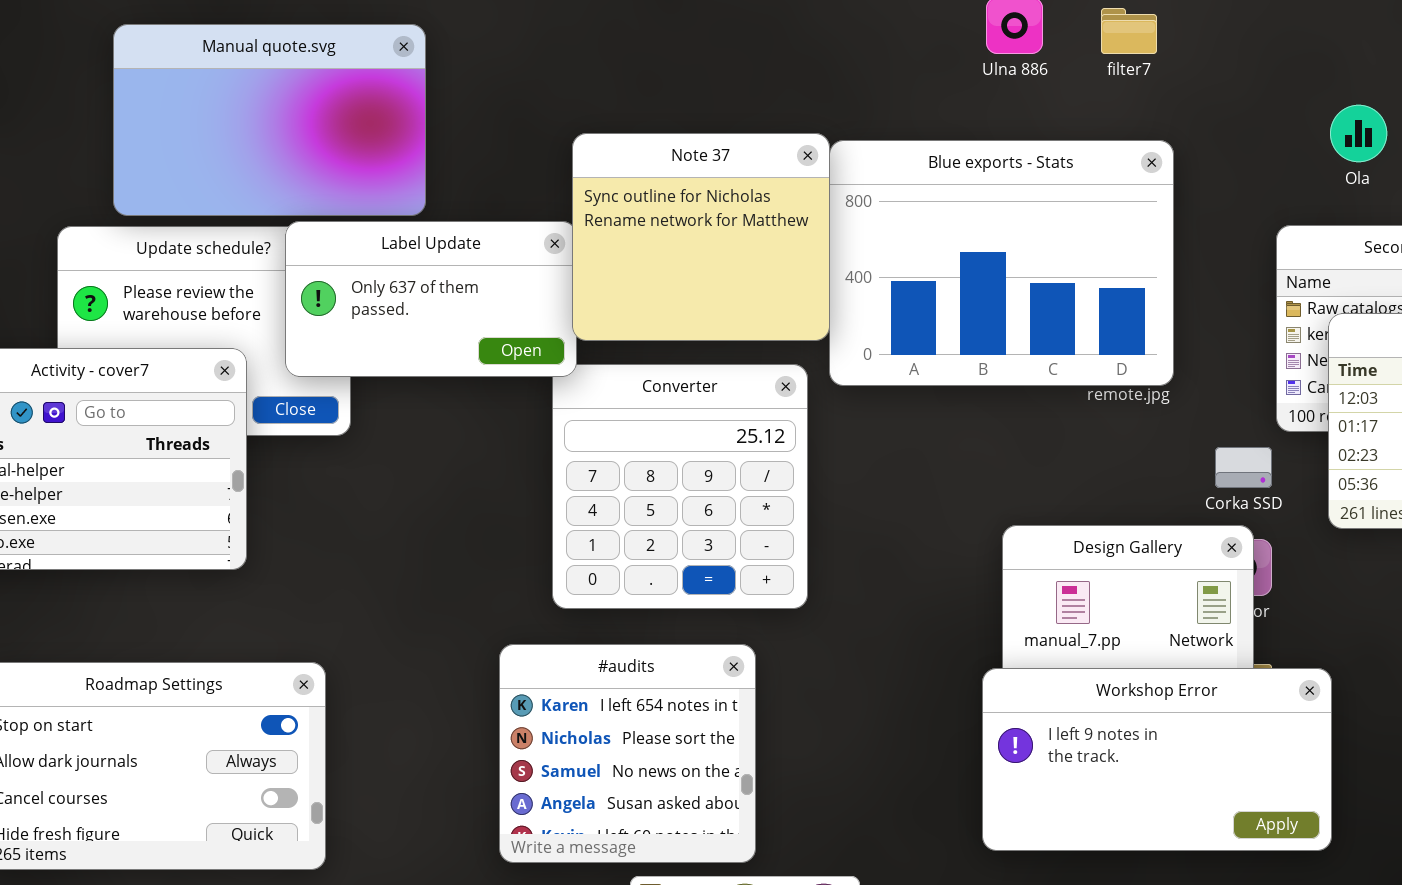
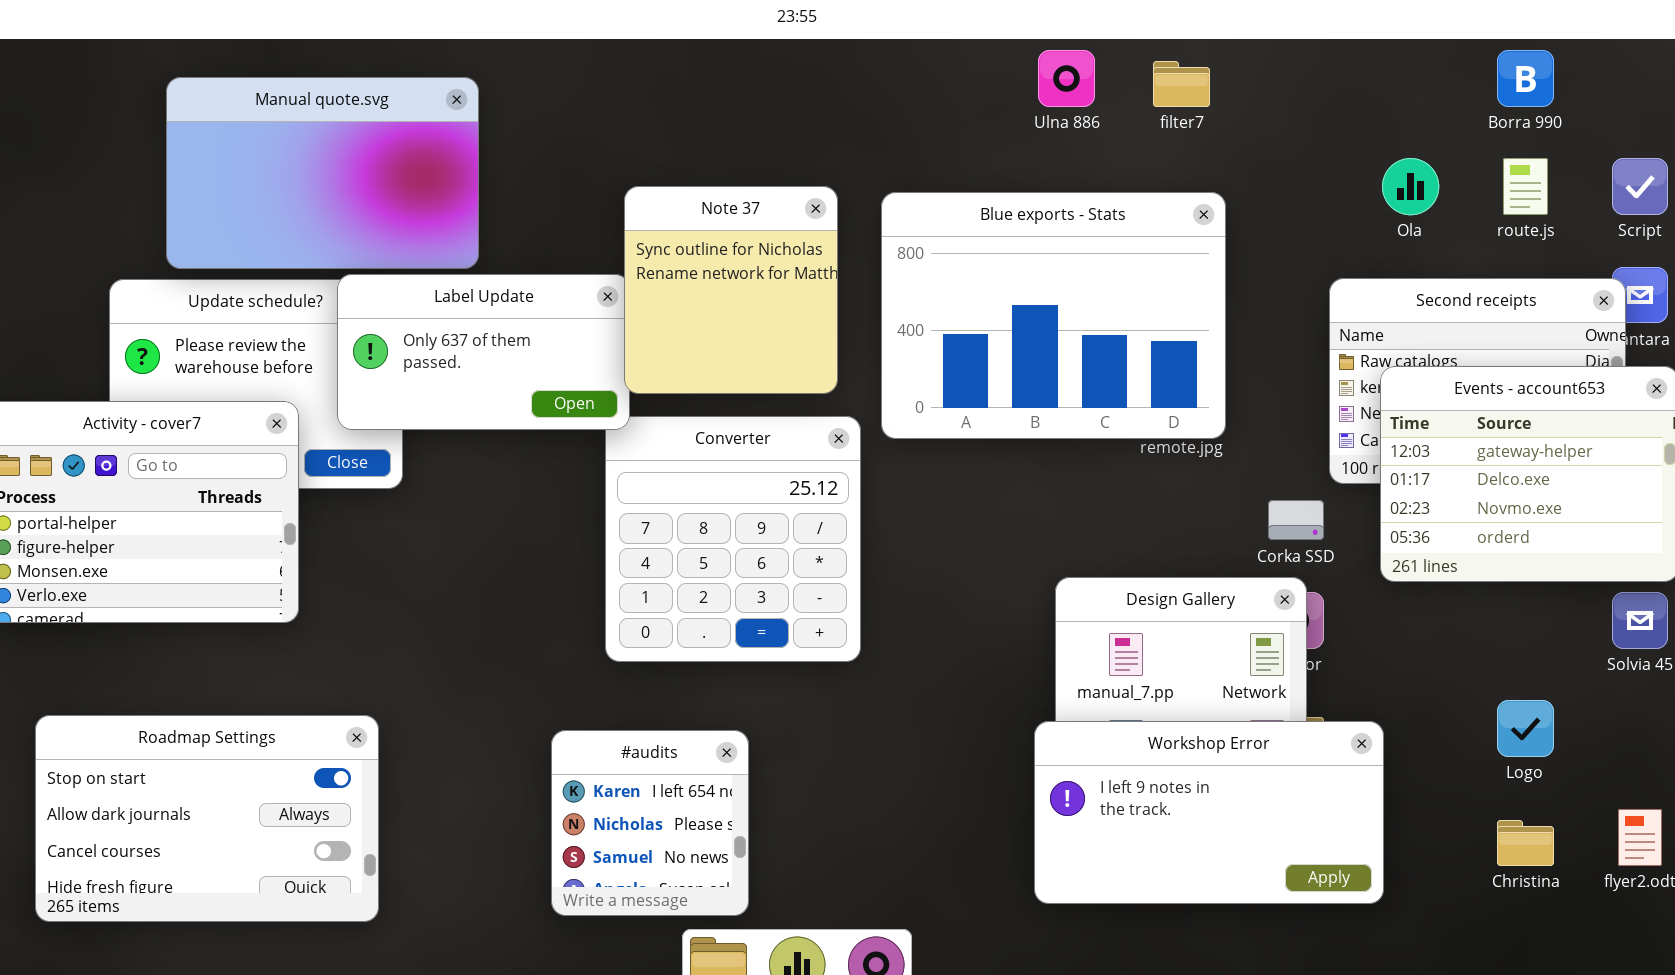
Note 37: [572,133,830,341] -> [624,186,838,394], resized
#audits: [499,644,756,863] -> [551,730,749,916], resized

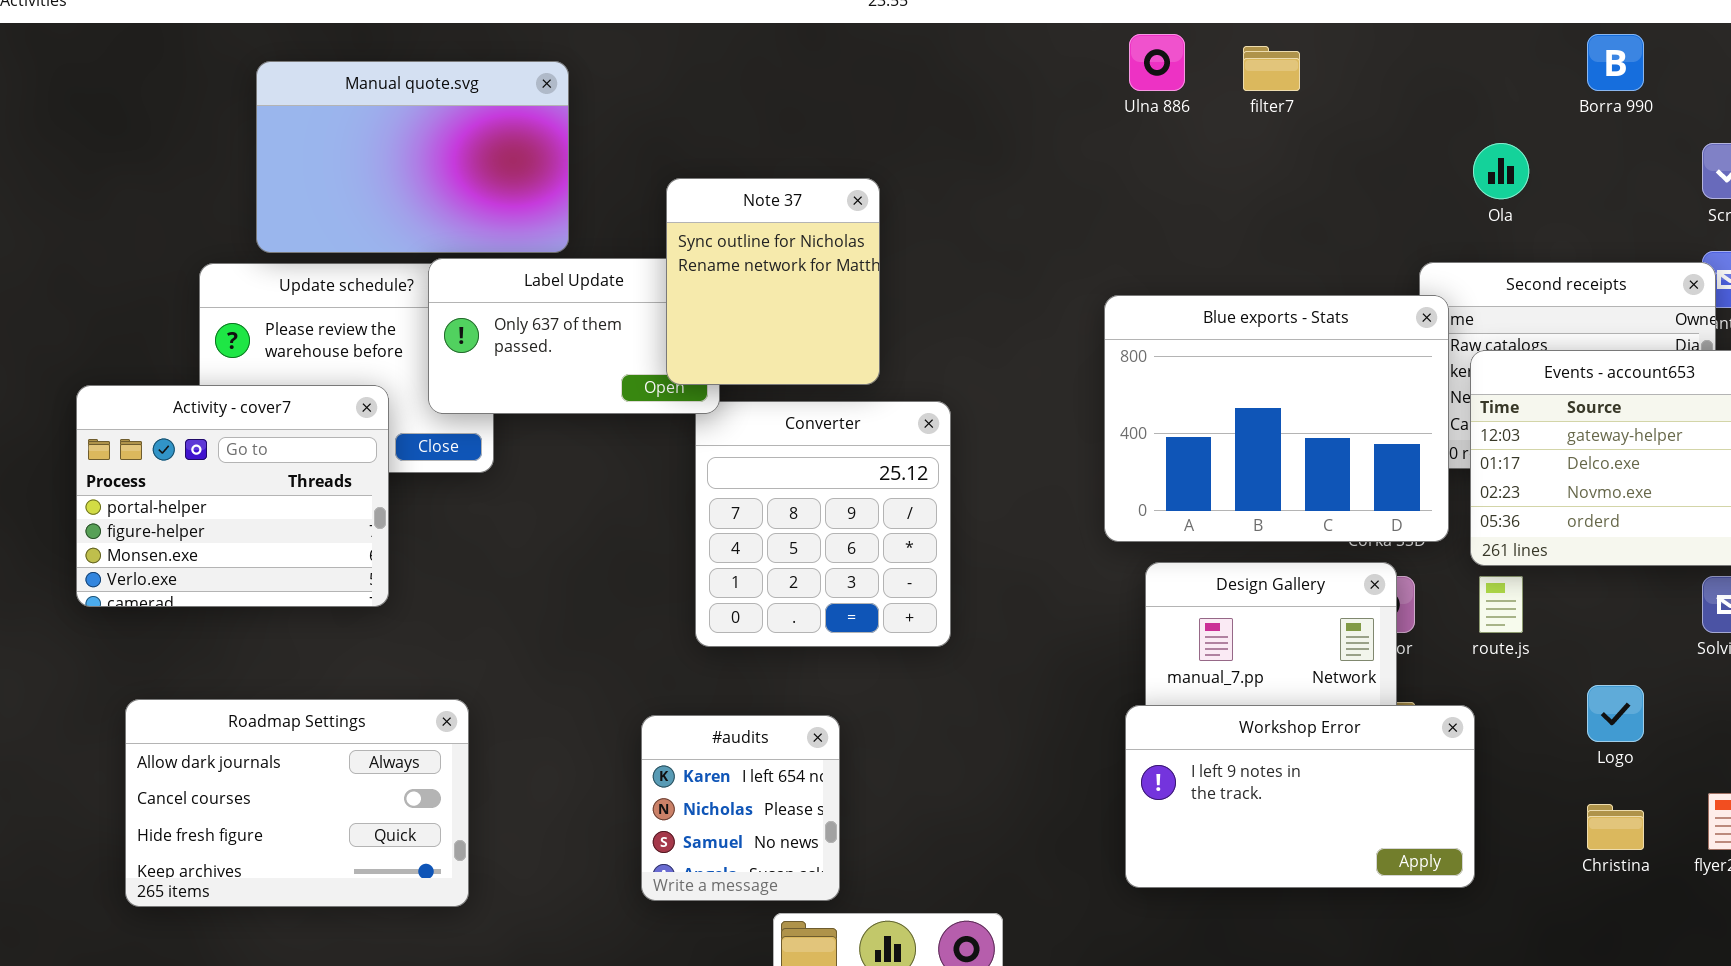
route.js: [1503,158,1548,215] -> [1479,576,1523,633], moved
Note 37: [624,186,838,394] -> [666,178,880,385], moved
Blue exports - Stats: [881,192,1226,439] -> [1104,295,1449,542], moved
Roadmap Settings: [35,715,379,922] -> [125,699,469,907], scrolled down 1 row

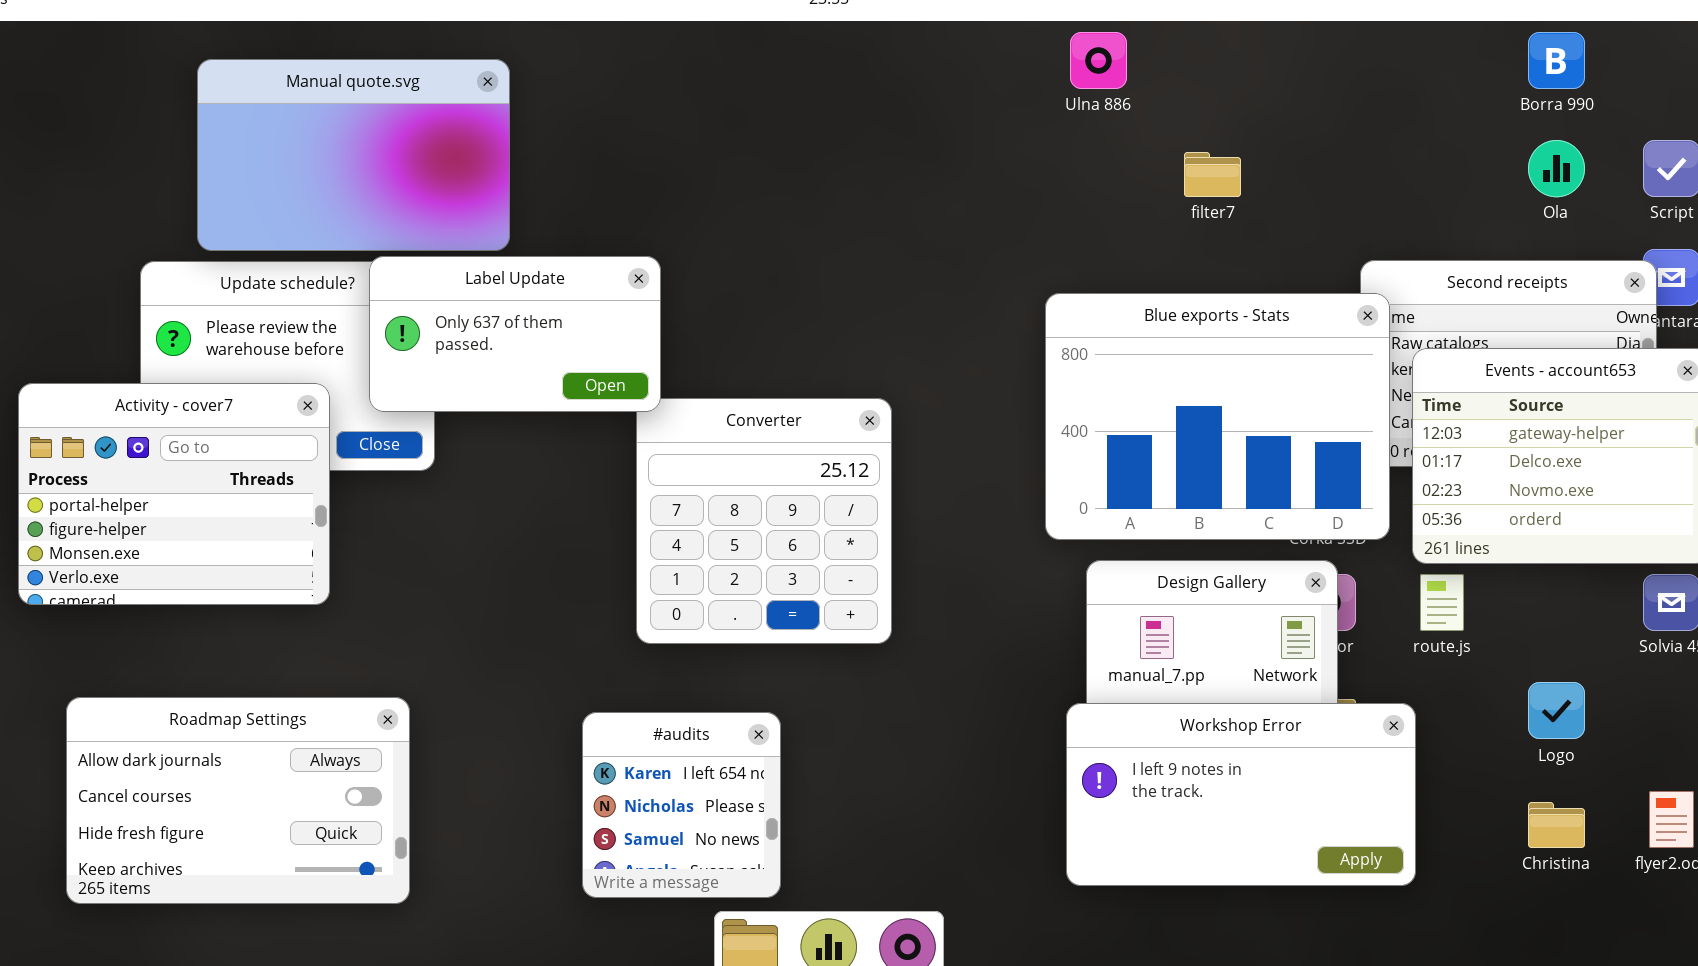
filter7: [1243,46,1300,91] -> [1184,152,1241,197], moved
Ola: [1473,143,1529,199] -> [1528,140,1585,197], moved
Note 37: [666,178,880,385] -> none, closed

